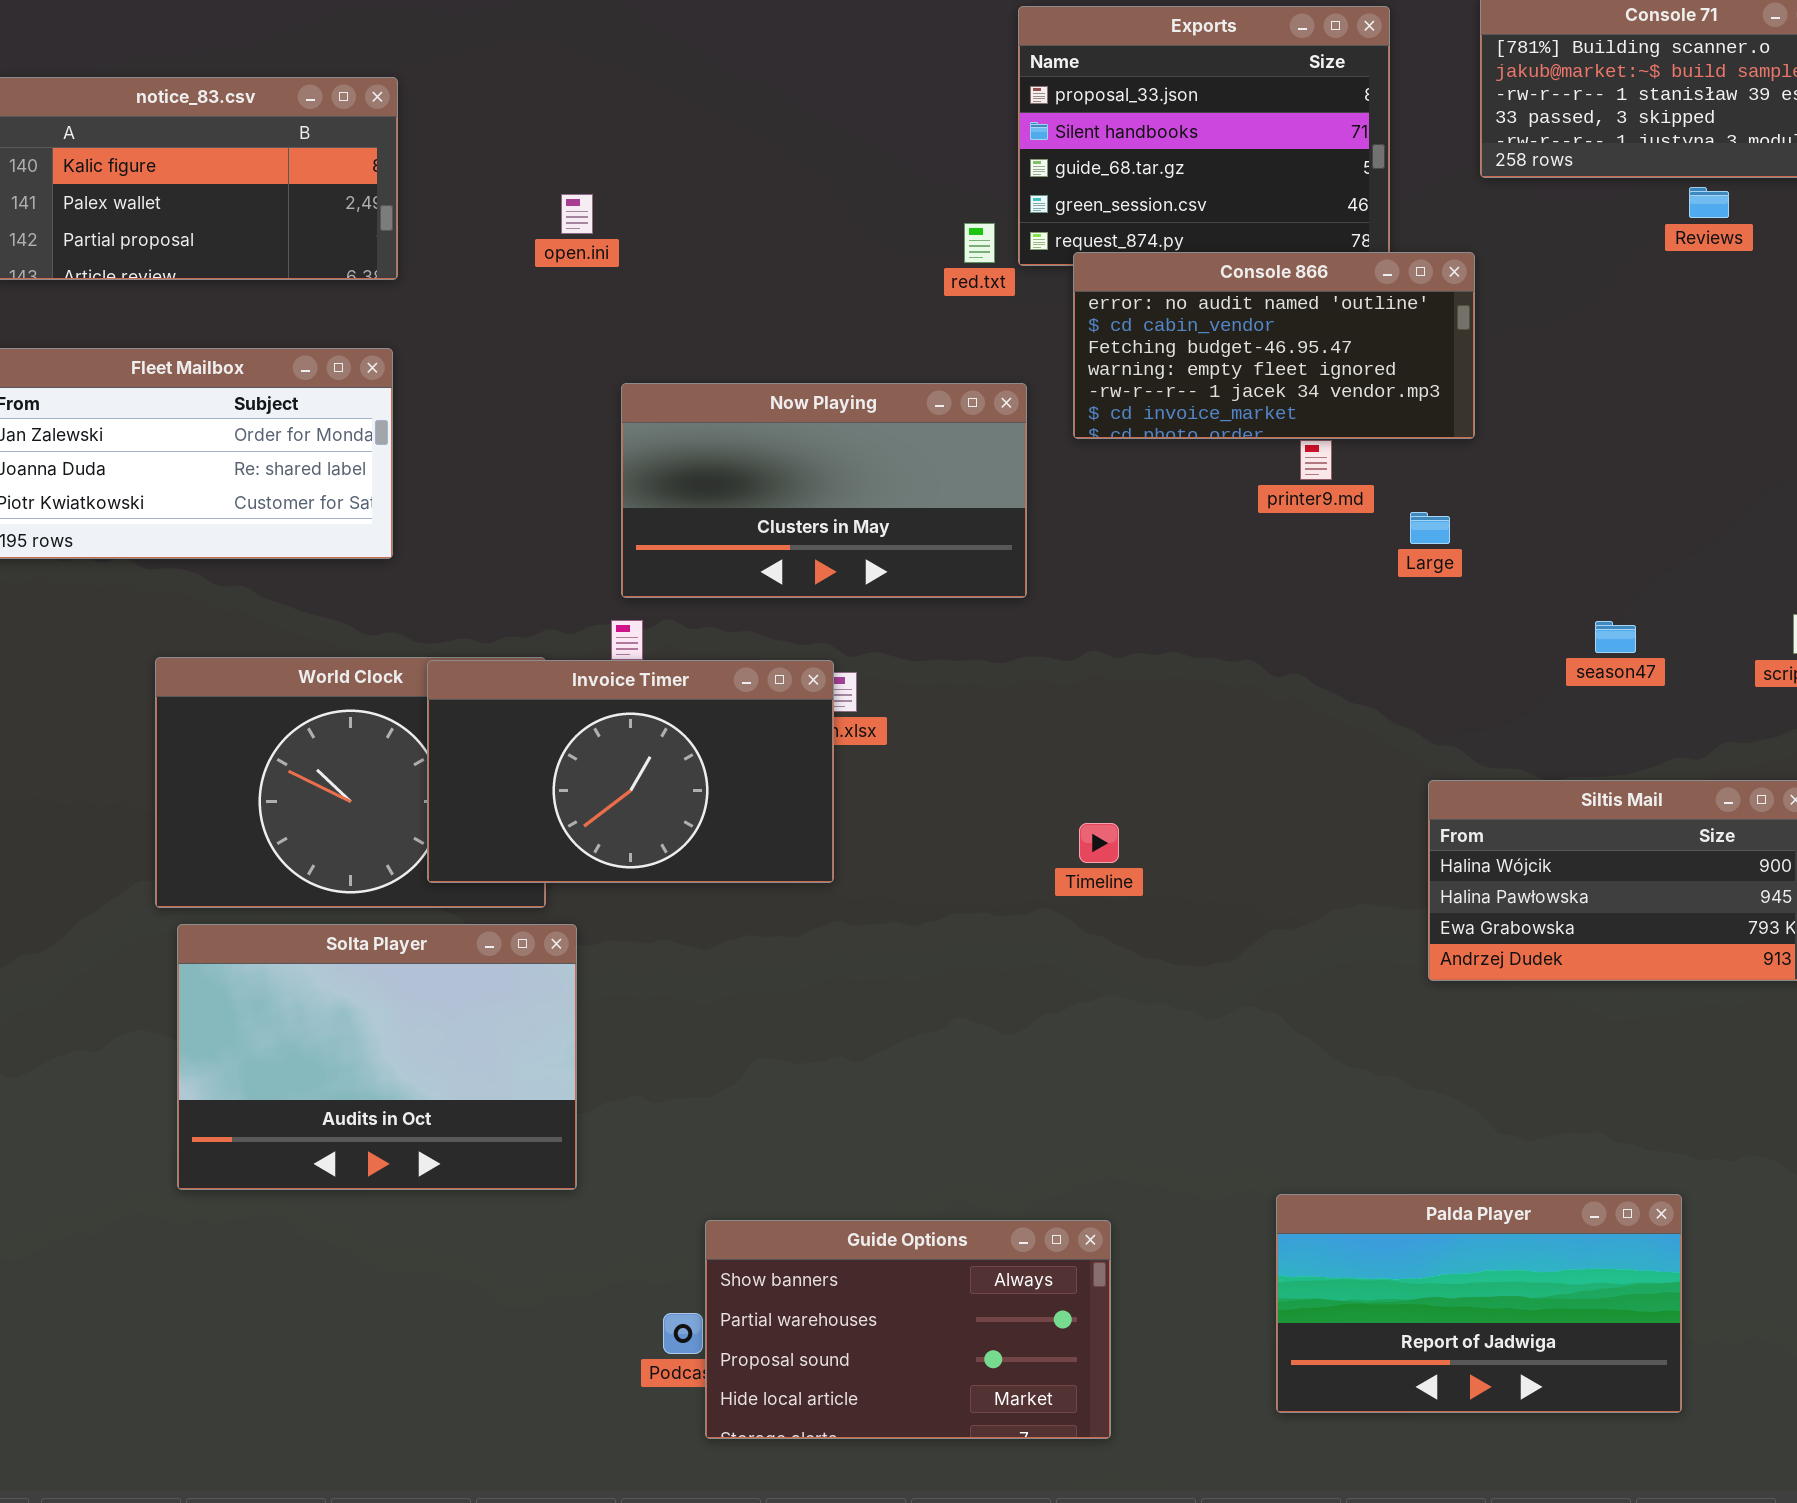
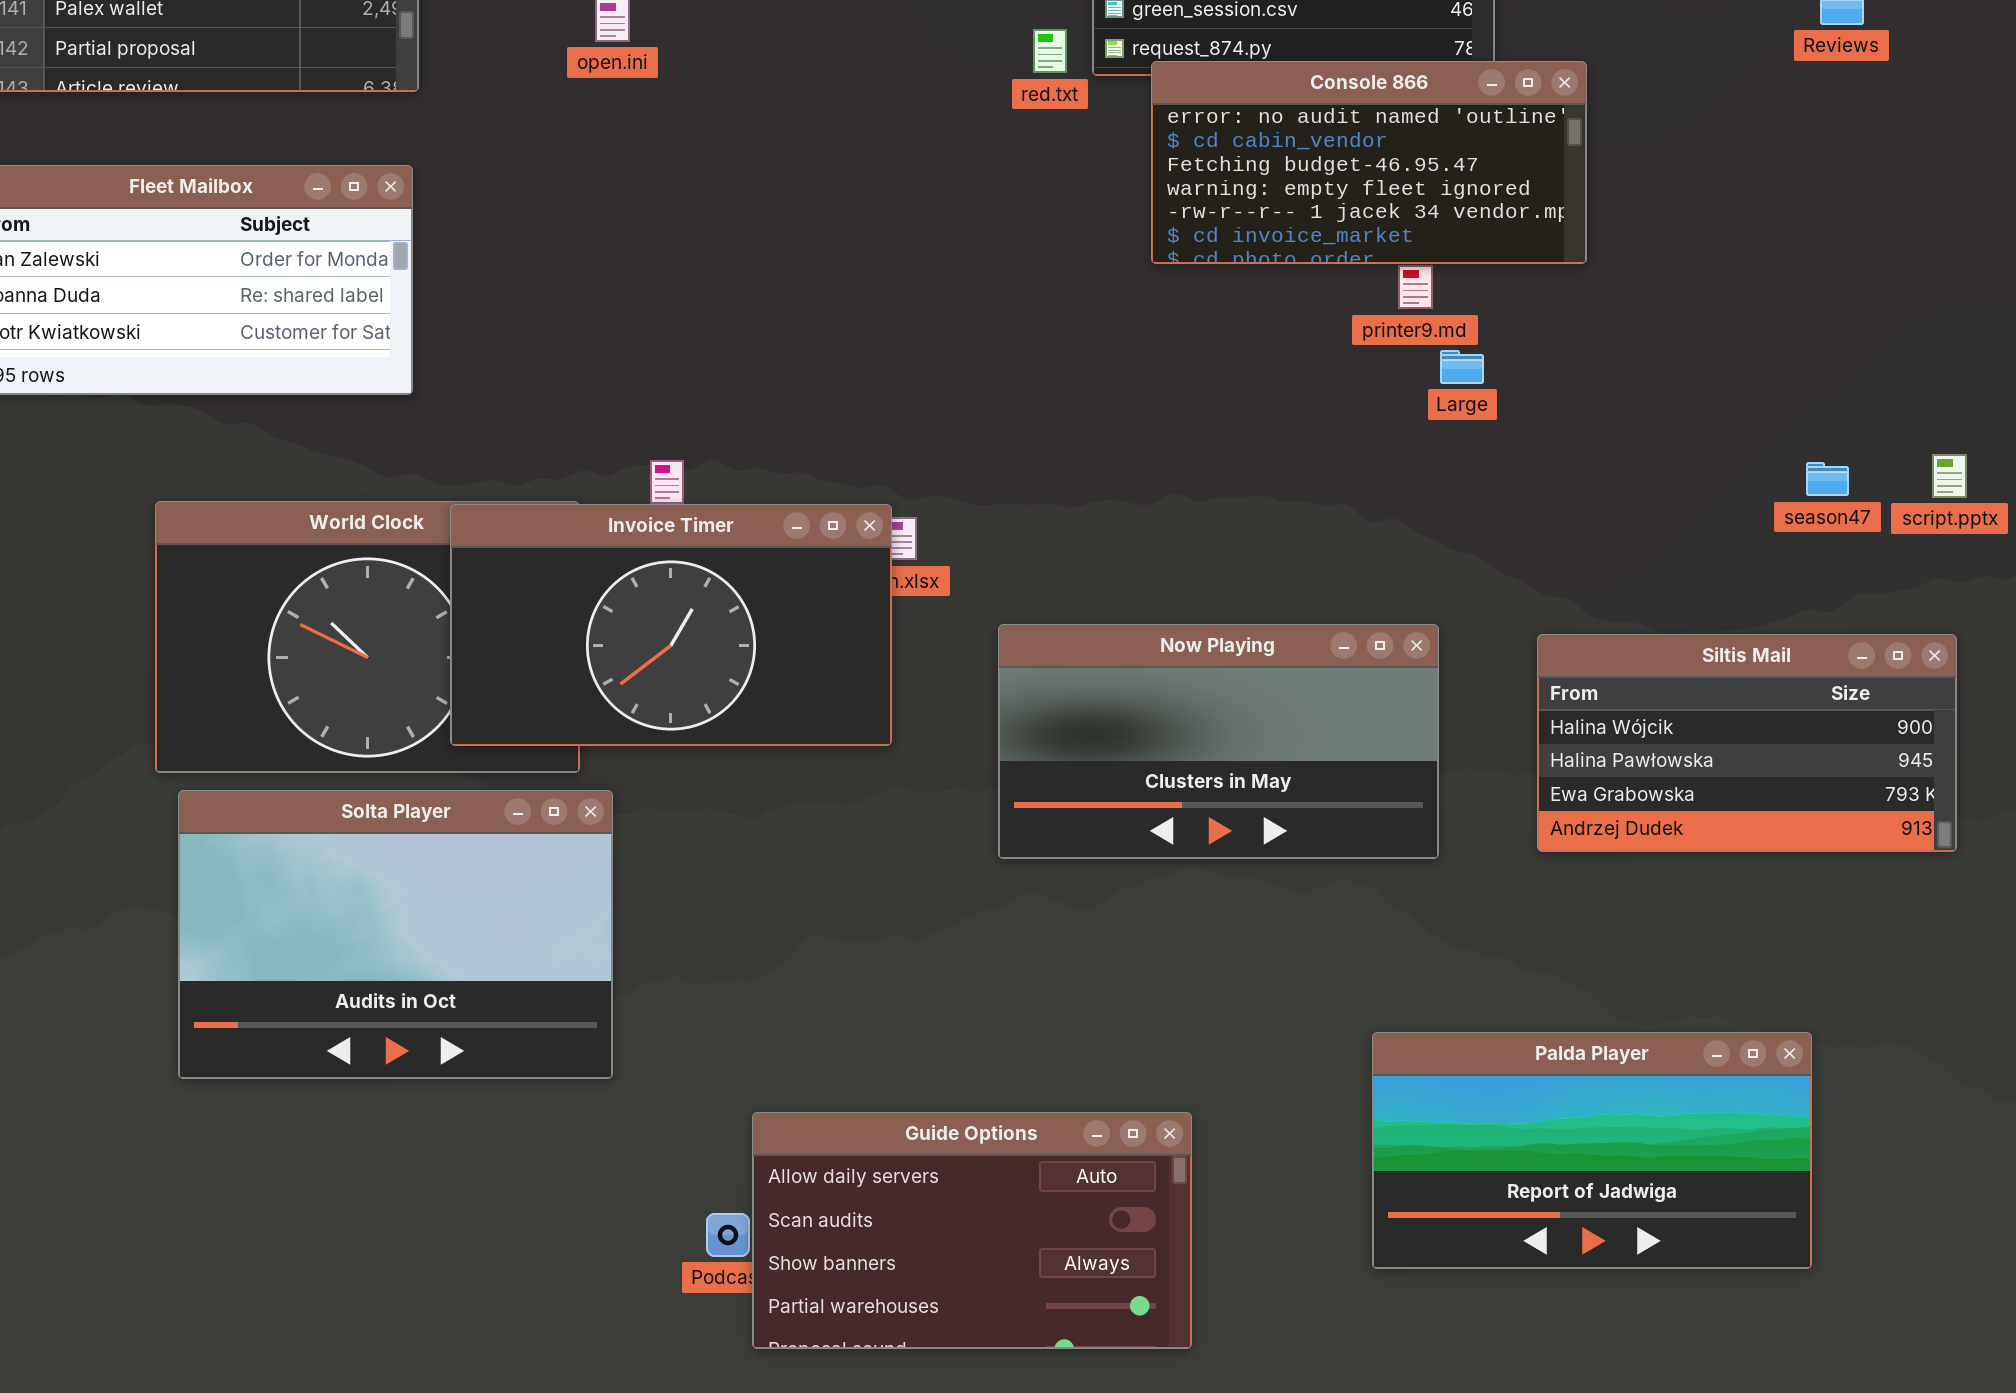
Now Playing: [621,383,1027,598] -> [998,624,1439,859], moved
Large: [1410,512,1450,544] -> [1440,350,1484,384], moved
season47: [1595,621,1636,653] -> [1806,462,1849,496], moved
Palda Player: [1276,1194,1682,1413] -> [1372,1032,1812,1269], moved
Guide Options: [705,1220,1111,1439] -> [752,1112,1192,1349], scrolled up 2 rows

